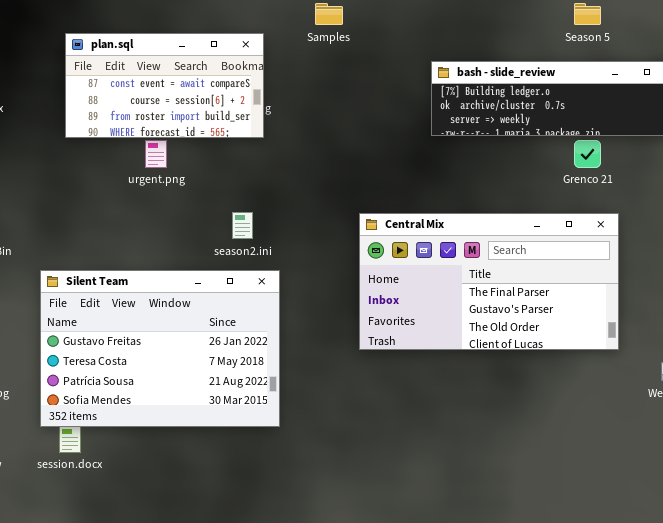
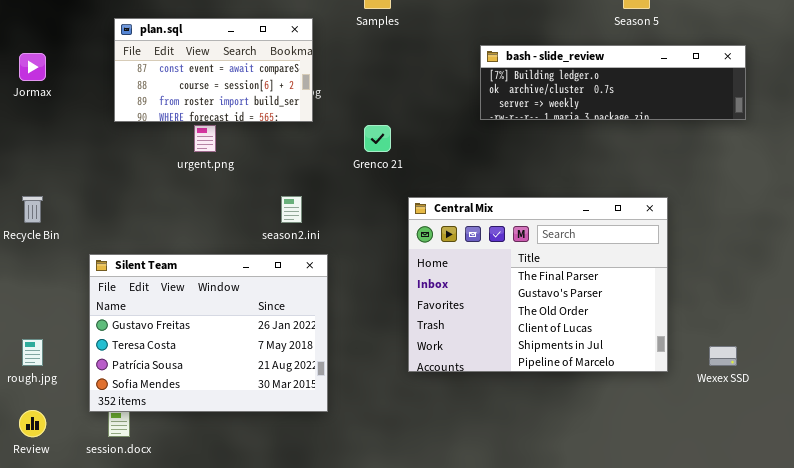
Grenco 21: [574,140,601,168] -> [364,125,391,152], moved
Central Mix: [359,213,619,350] -> [408,197,668,372], resized

